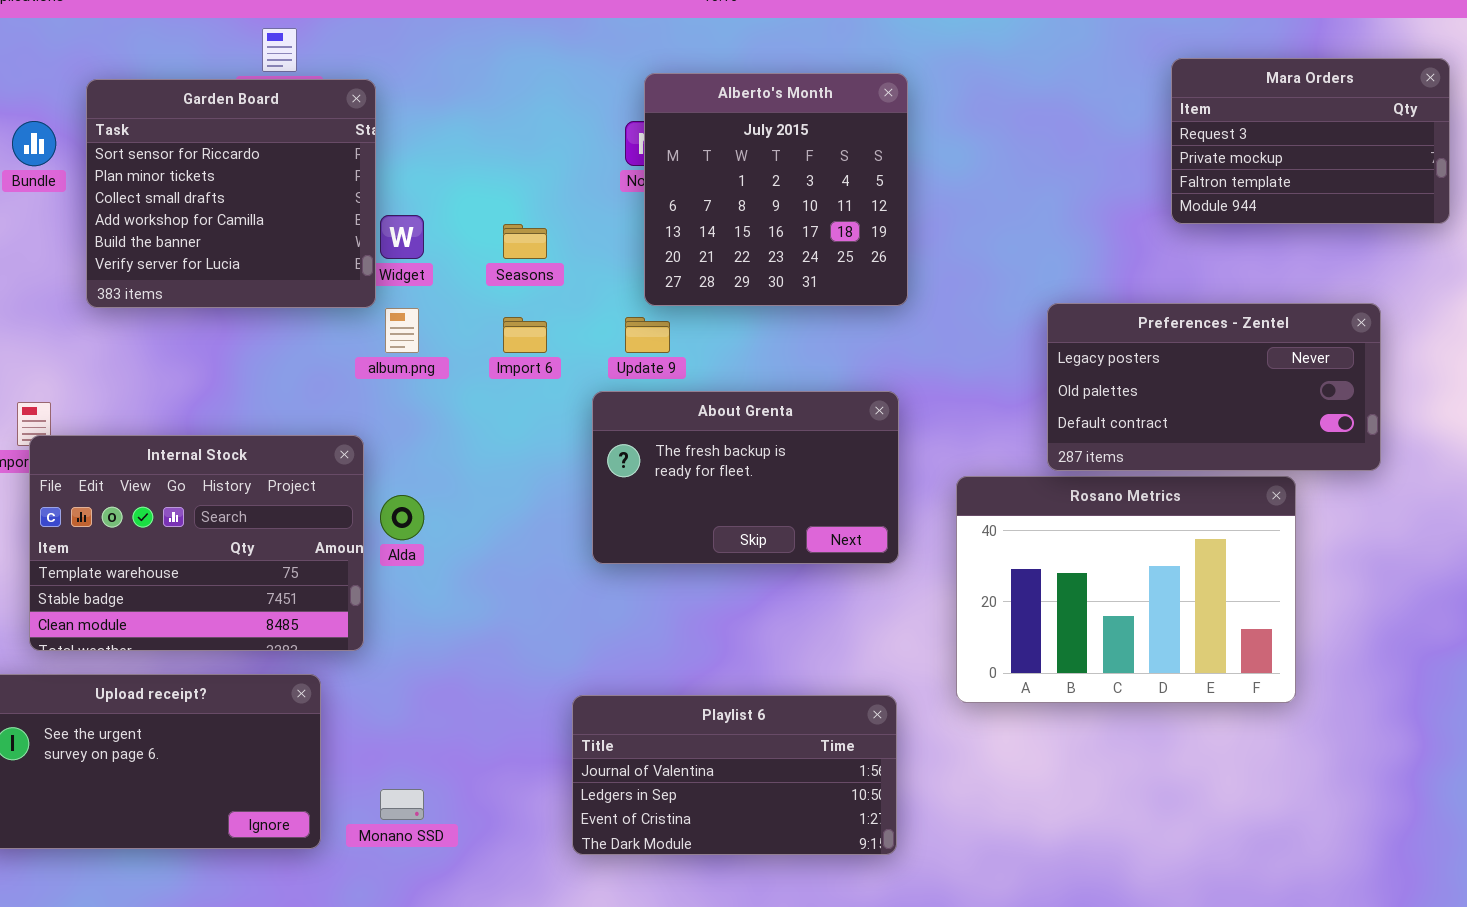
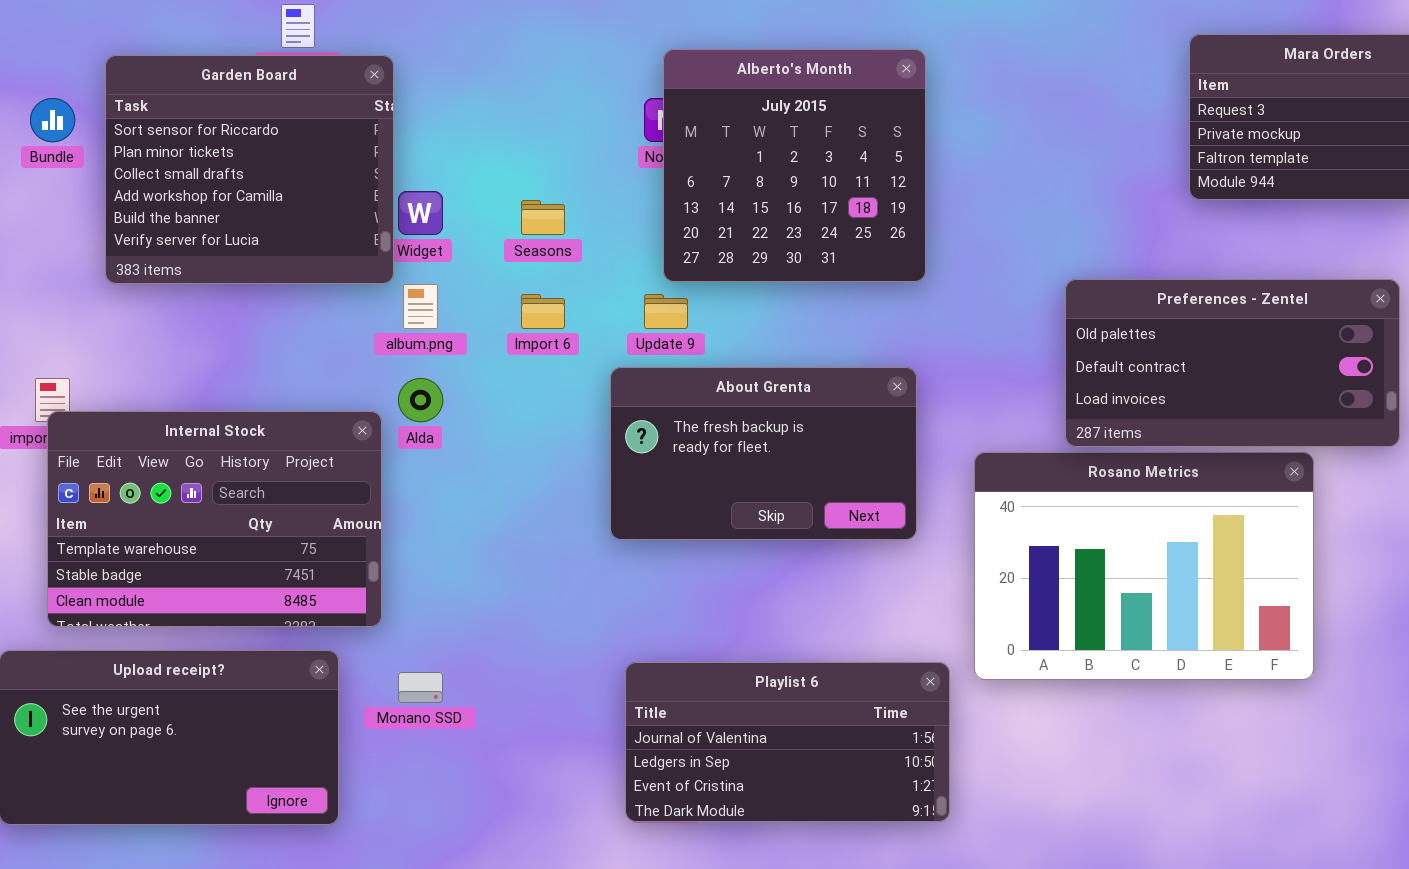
Preferences - Zentel: [1047,303,1381,471] -> [1065,279,1400,447], scrolled down 1 row
Alda: [380,495,424,540] -> [398,378,443,422], moved
Playlist 6: [572,695,897,855] -> [625,662,950,822], moved
Monano SSD: [380,789,424,820] -> [398,672,443,703], moved

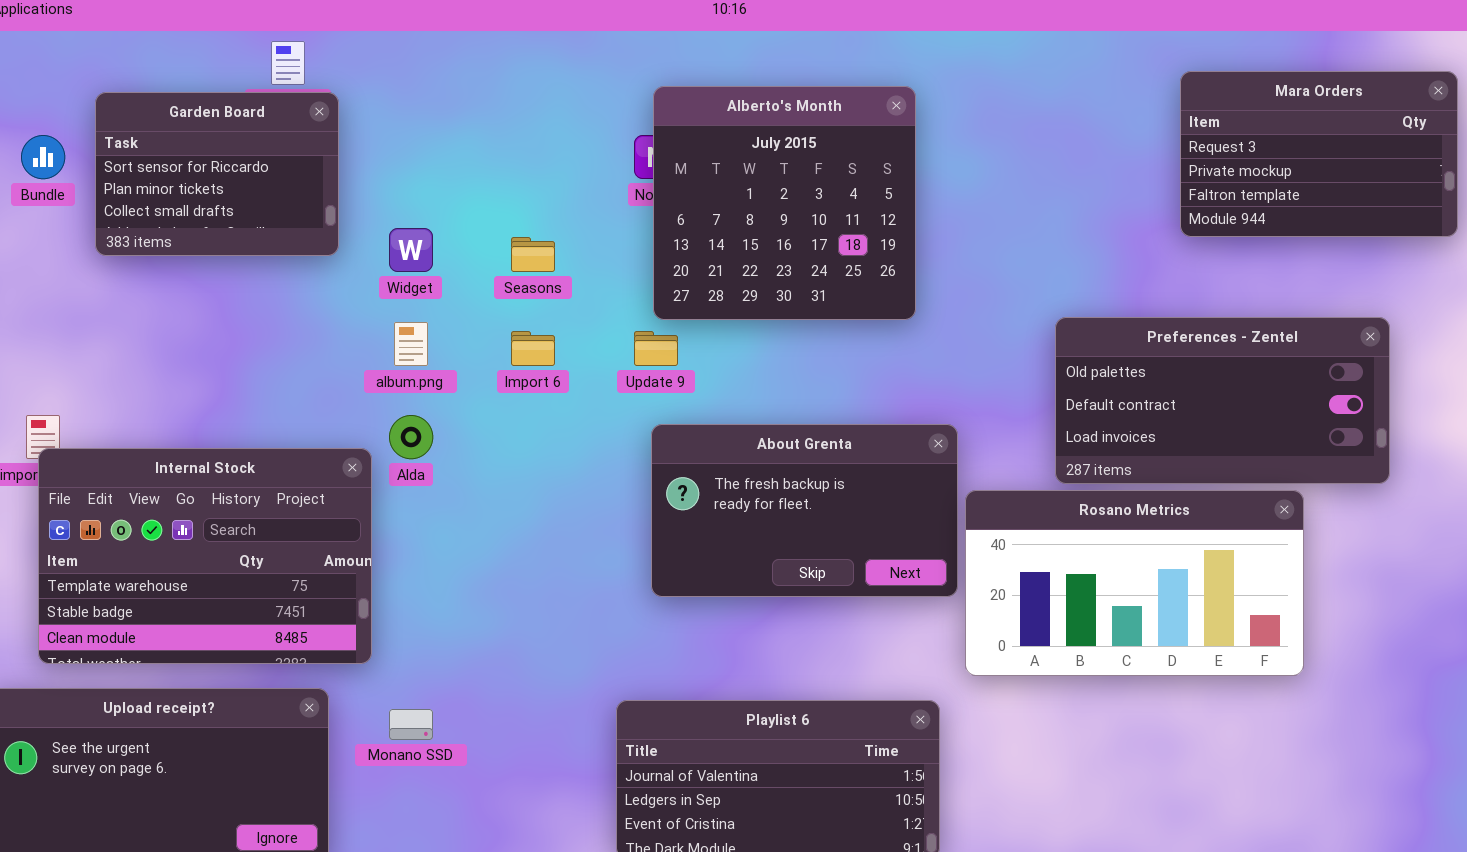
Garden Board: [105,55,394,284] -> [95,92,339,256], resized
About Grenta: [610,367,917,540] -> [651,424,958,597], moved
Rosano Metrics: [974,452,1314,680] -> [965,490,1304,676], resized

